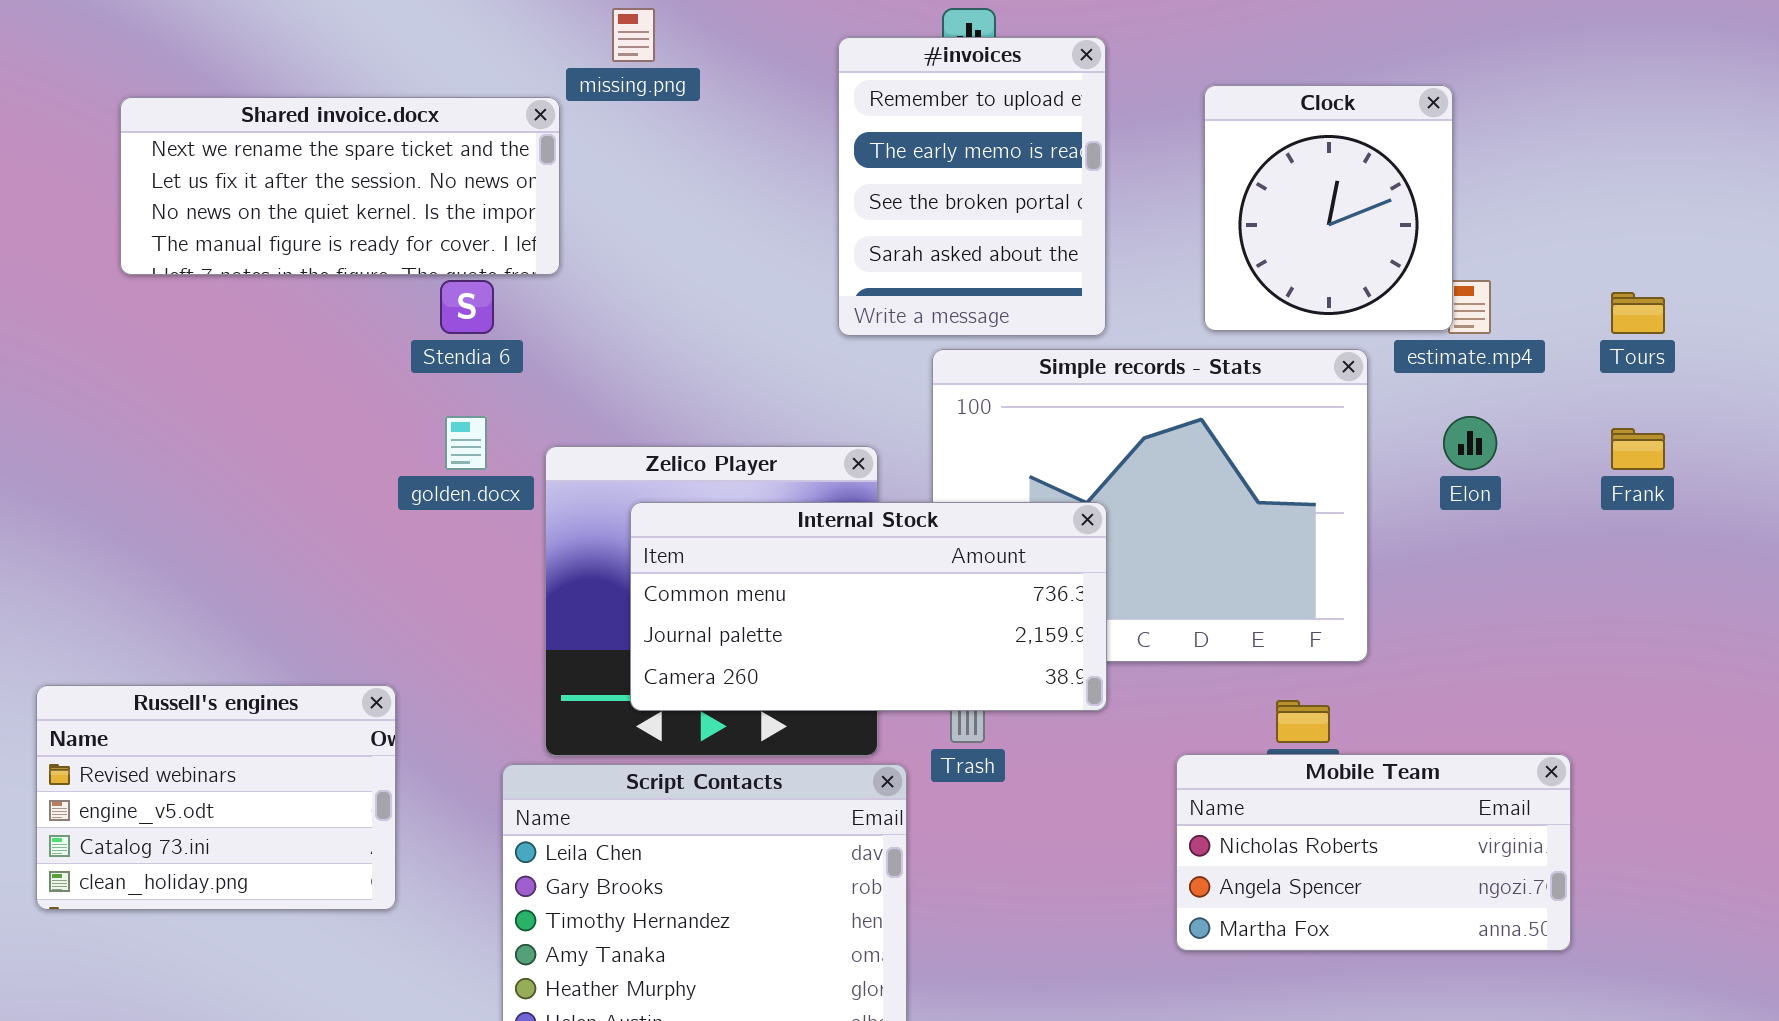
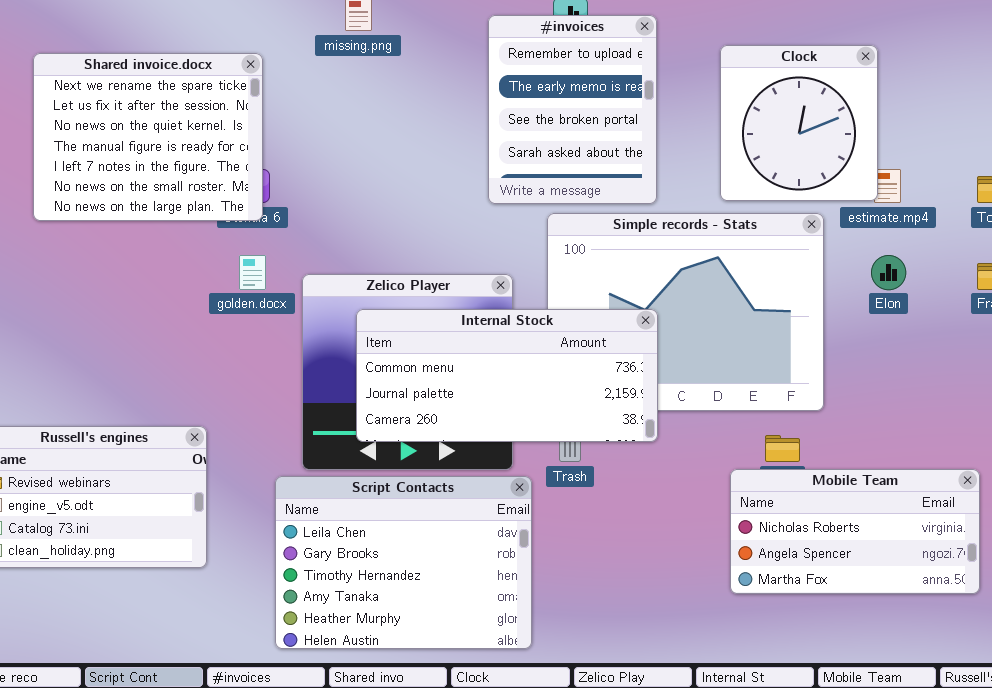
Shared invoice.docx: [120,97,560,275] -> [33,53,263,221], resized
Mobile Team: [1176,754,1571,951] -> [730,469,980,594], moved

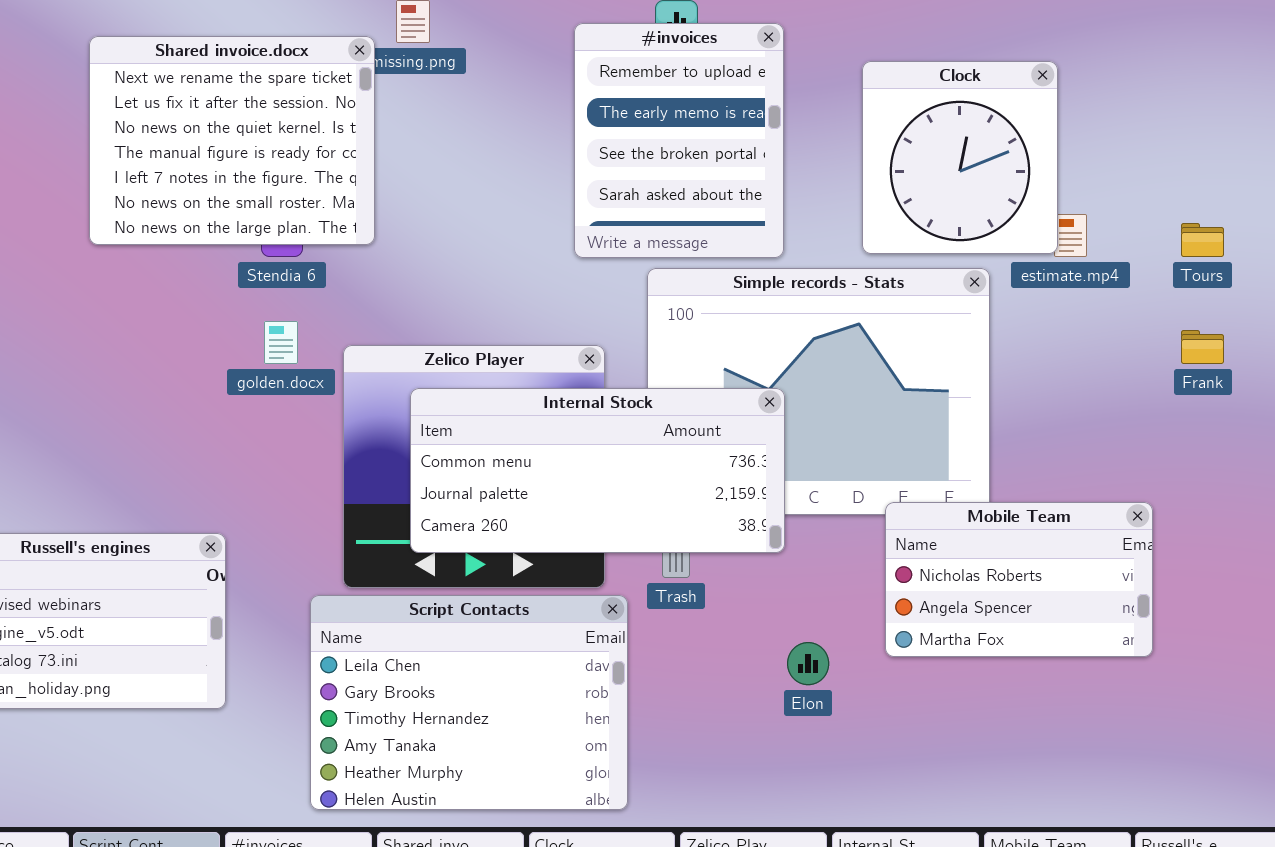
Shared invoice.docx: [33,53,263,221] -> [89,36,375,245], moved
Elon: [871,255,906,290] -> [787,642,829,685], moved
Mobile Team: [730,469,980,594] -> [885,502,1153,657], moved, resized

